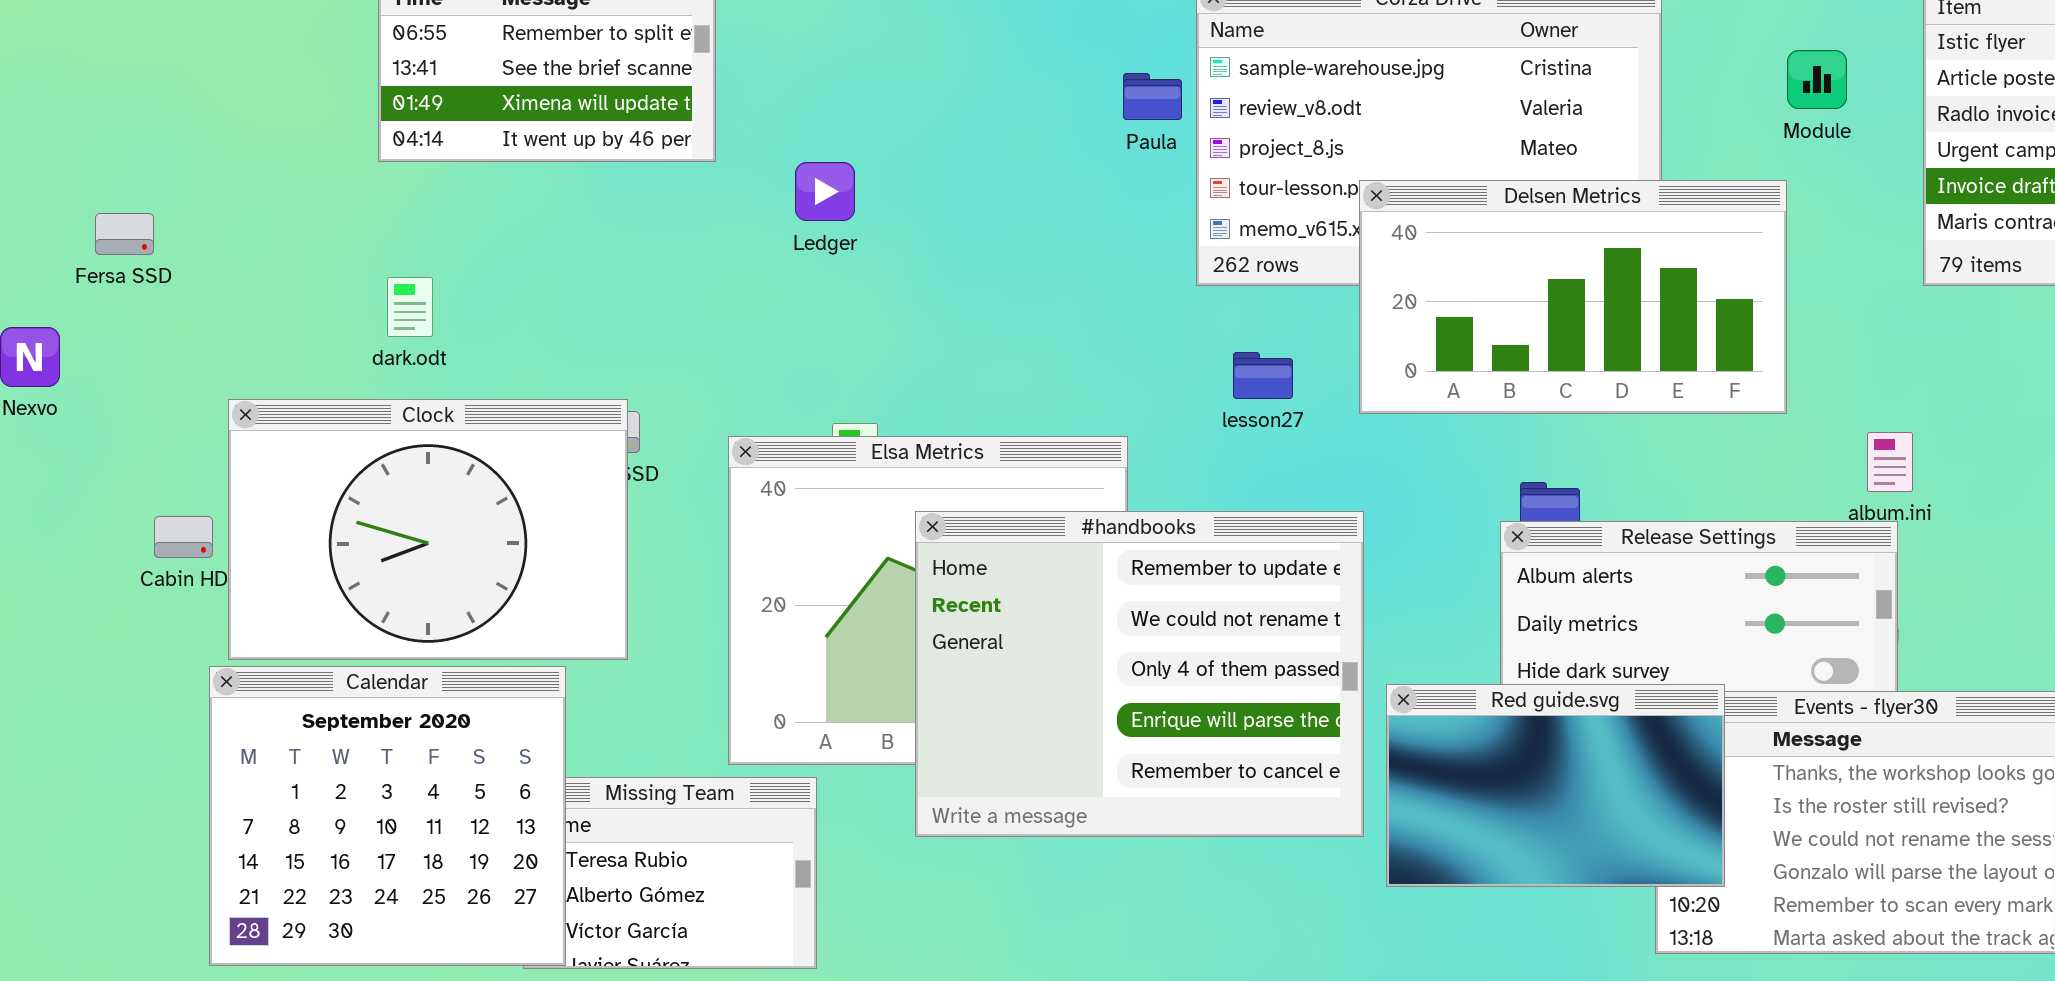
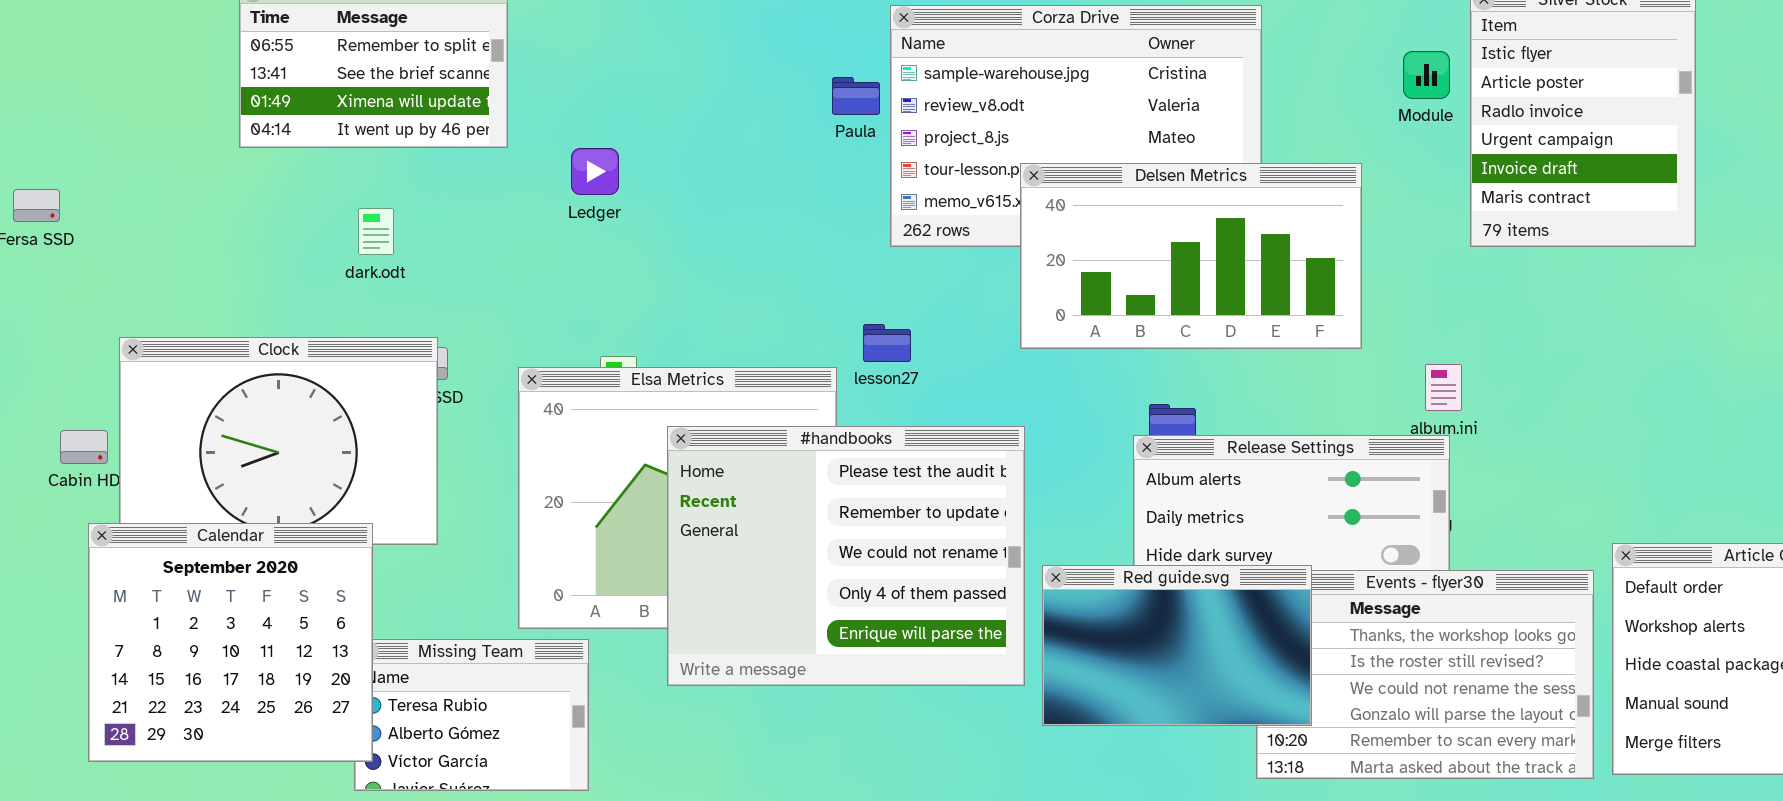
Module: [1787,50,1847,109] -> [1403,51,1450,99], moved
dark.odt: [387,277,433,337] -> [358,208,394,255], moved
lesson27: [1233,352,1293,399] -> [863,324,911,362], moved
#handbooks: [915,511,1364,837] -> [667,426,1025,686], scrolled up 1 row
Calendar: [209,666,566,966] -> [88,523,373,762], moved

